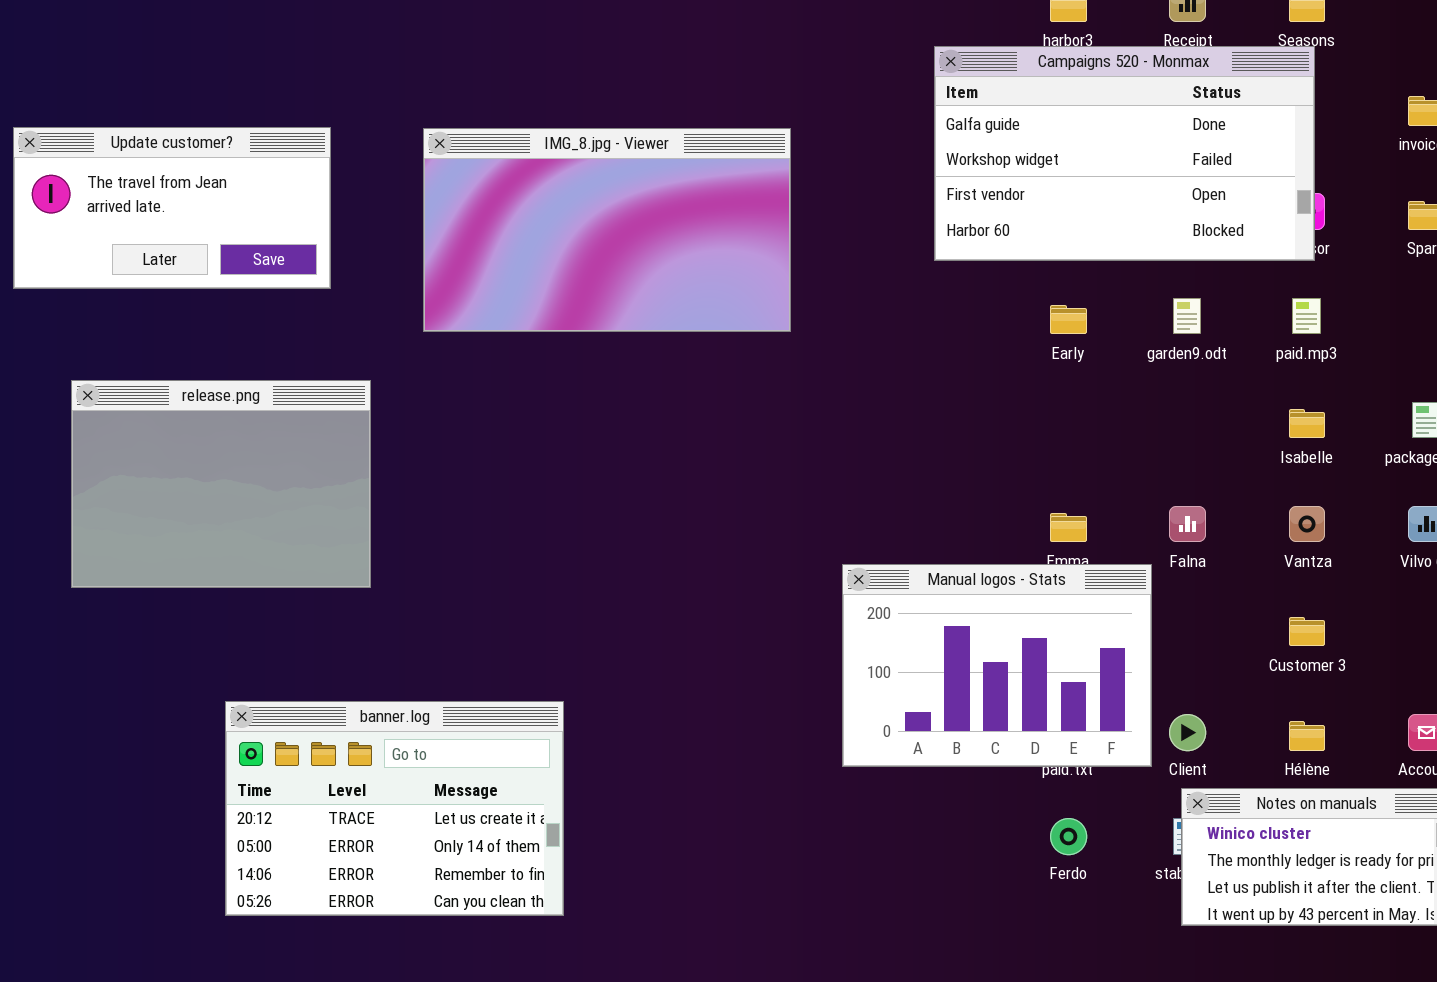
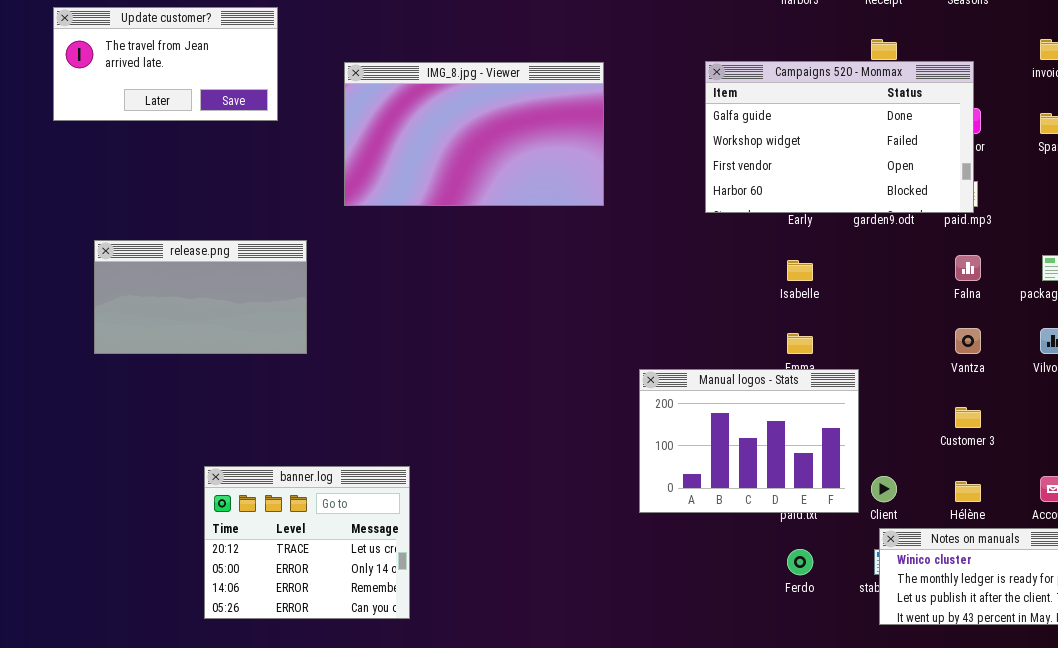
Campaigns 520 - Monmax: [934,46,1315,261] -> [705,61,974,213], moved
Update customer?: [13,127,331,289] -> [53,7,278,121], moved
release.png: [71,380,371,588] -> [94,240,307,354], resized
Isabelle: [1289,409,1325,438] -> [787,260,813,281], moved
Falna: [1169,506,1206,542] -> [955,255,981,281], moved
banner.log: [225,701,564,916] -> [204,466,410,619], resized

